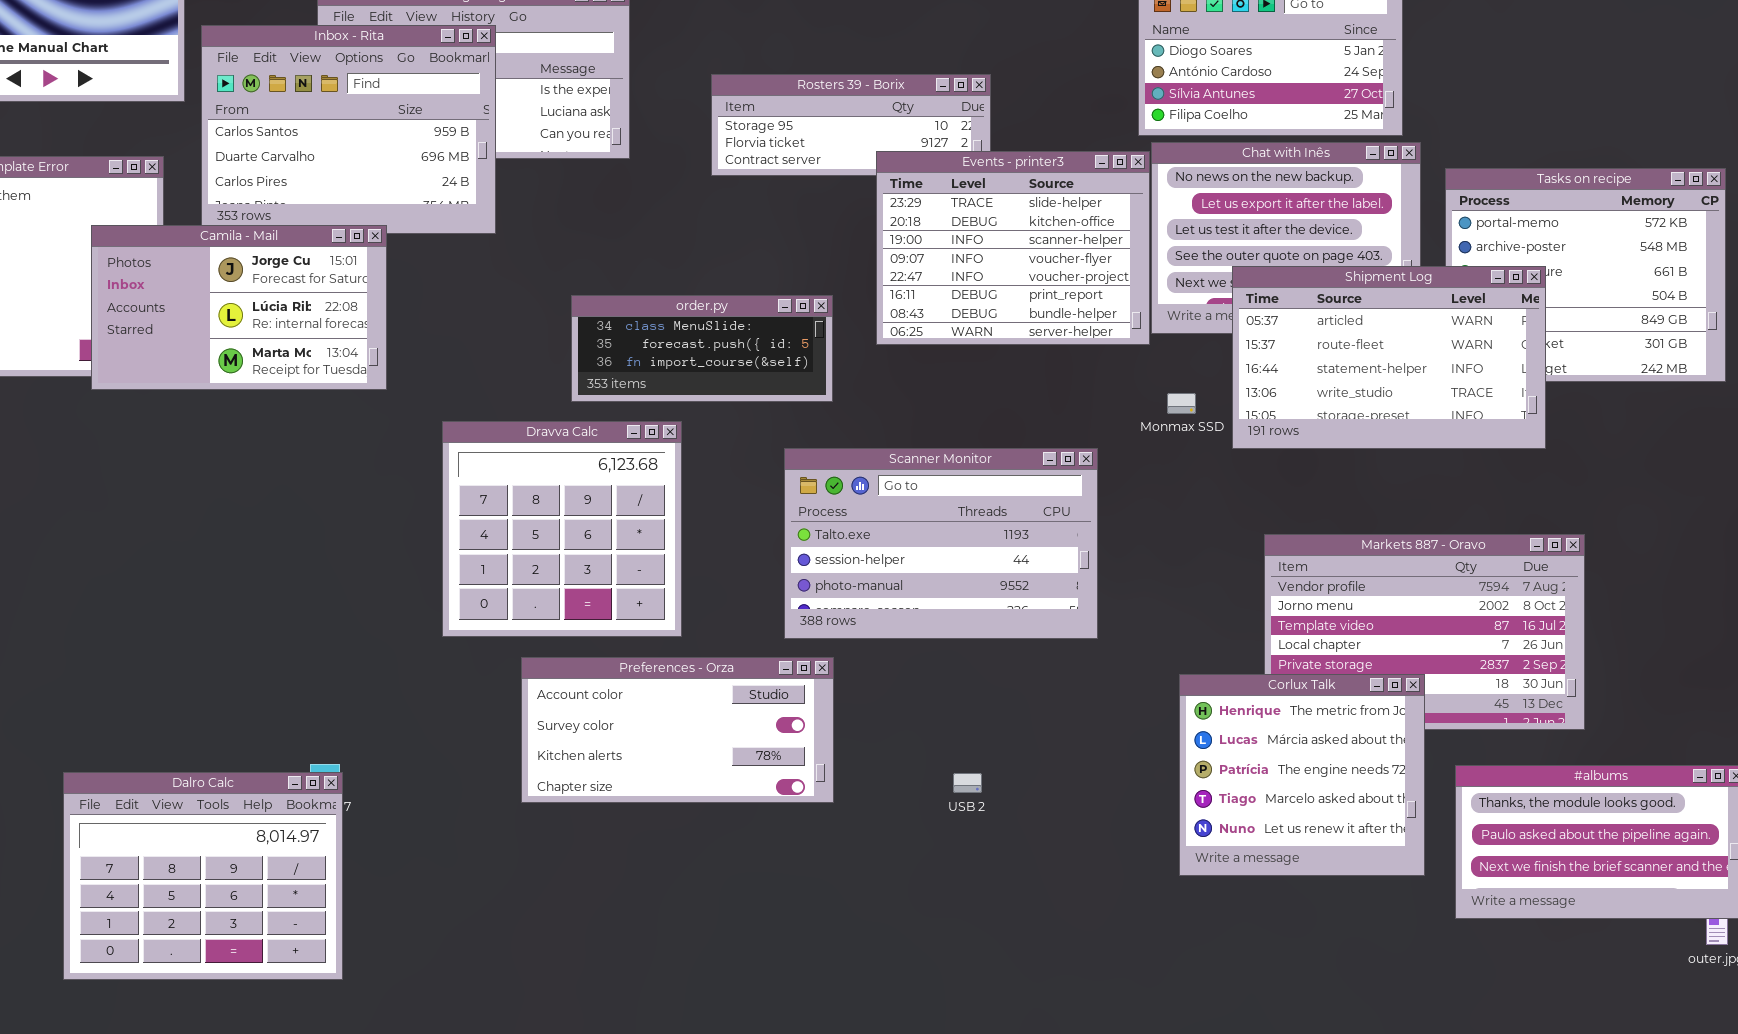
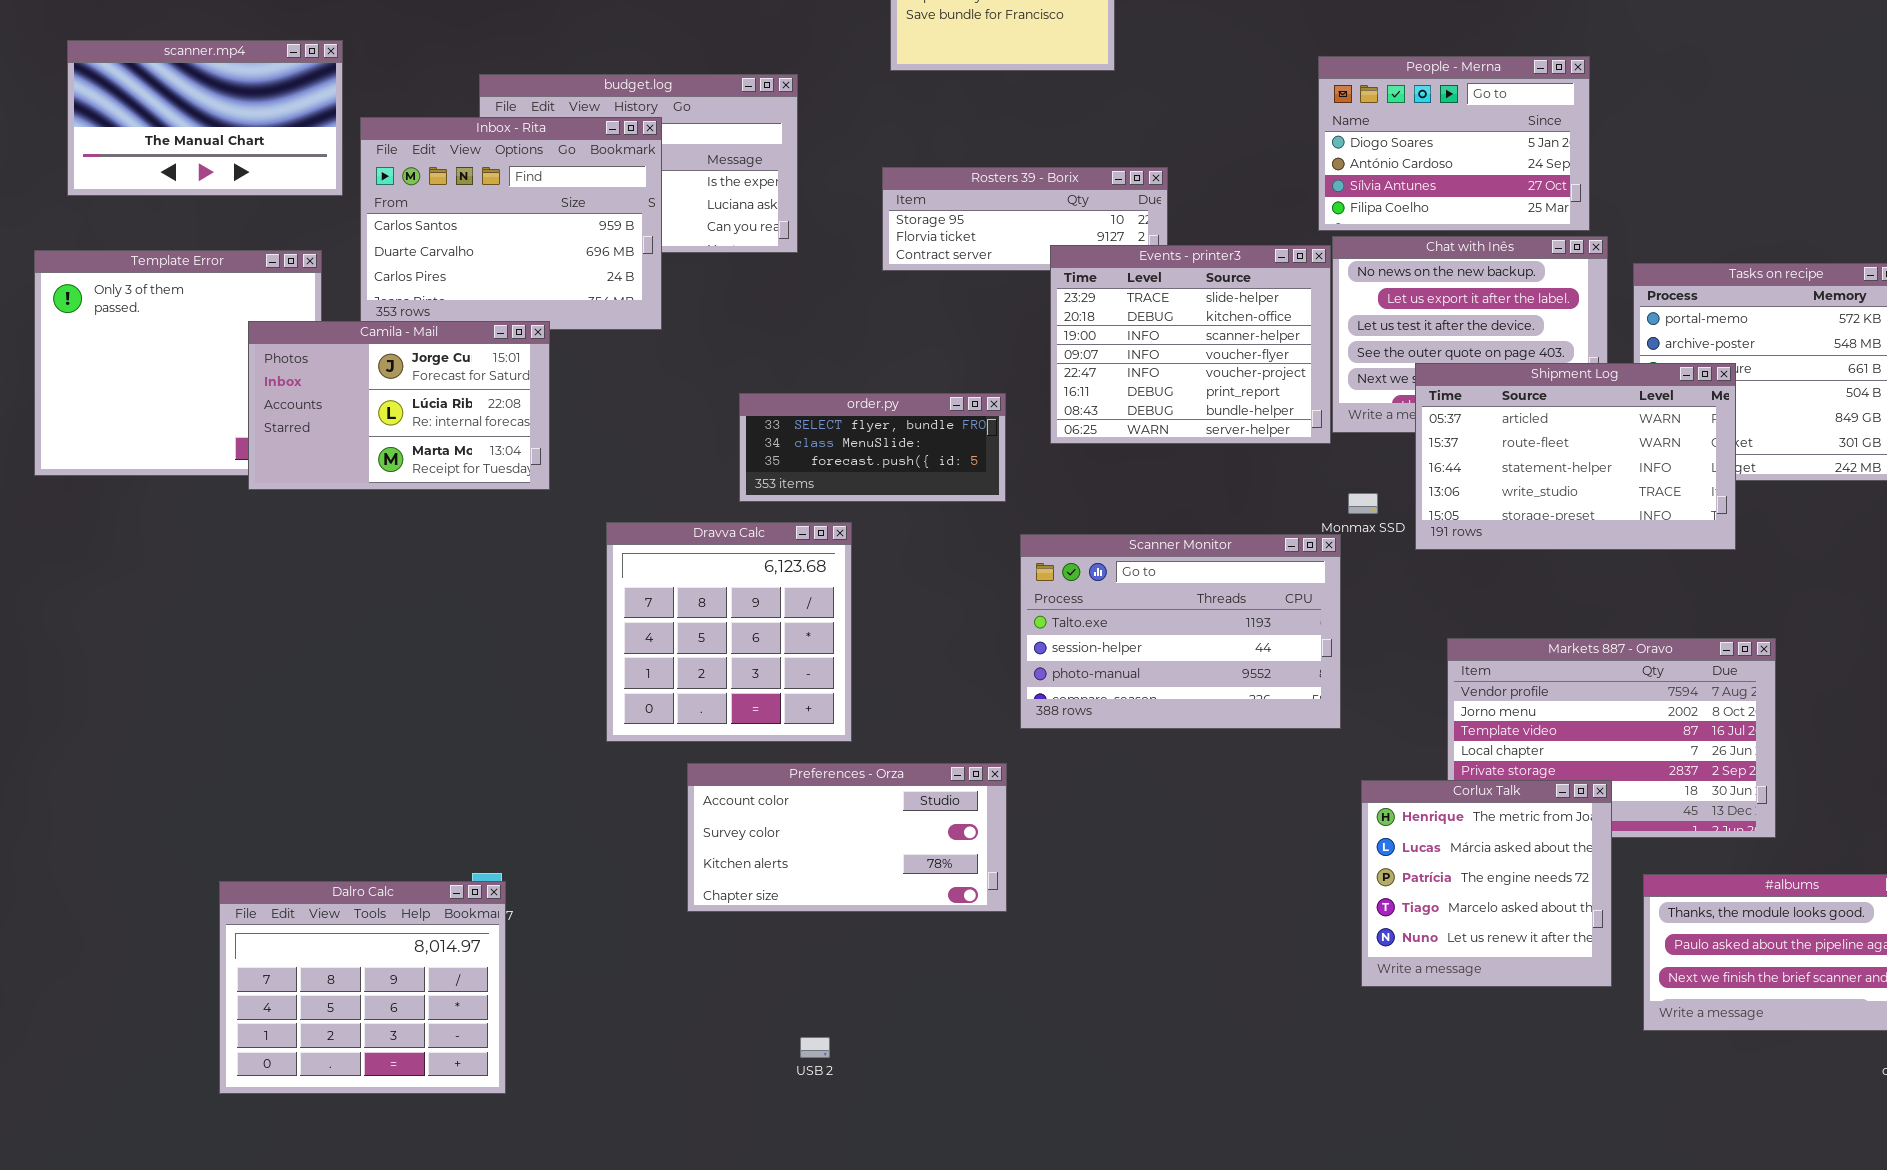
order.py: [571,295,833,402] -> [739,393,1006,502], scrolled up 1 row
Scanner Monitor: [784,448,1098,639] -> [1020,534,1341,729], moved
USB 2: [953,773,982,793] -> [800,1037,830,1058], moved

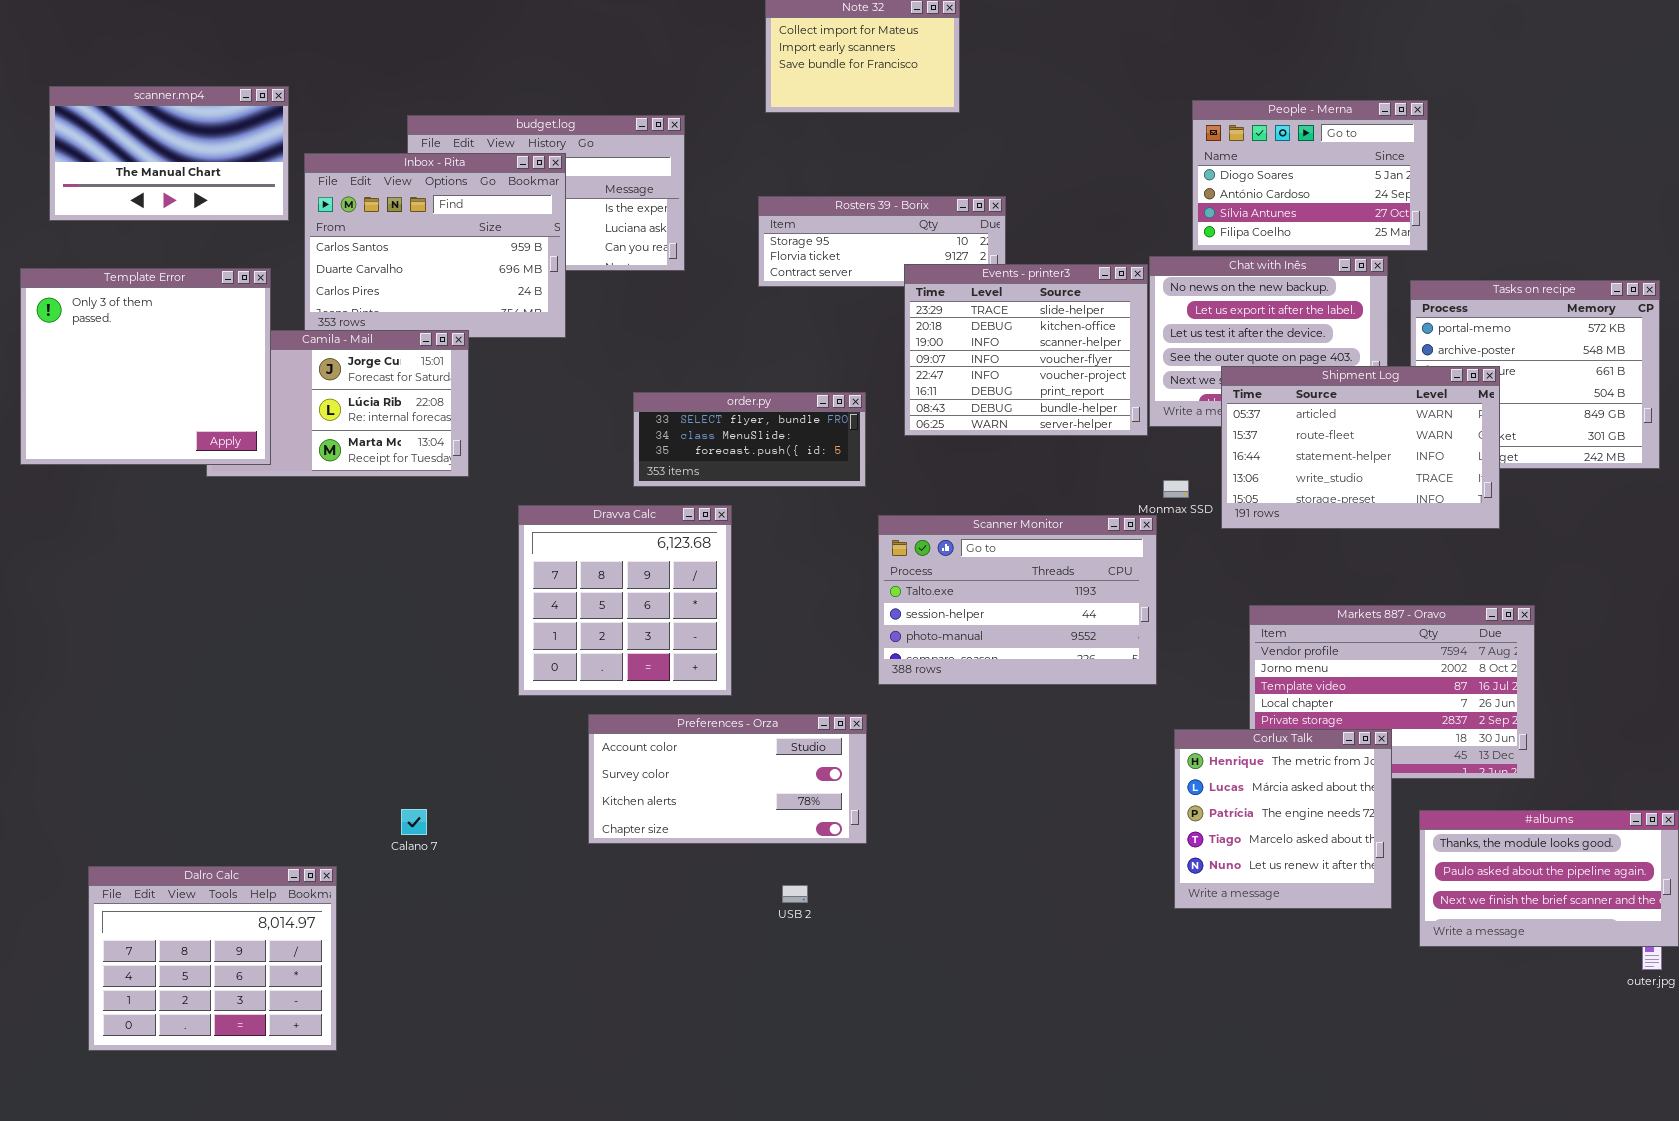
People - Merna: [1318,56,1590,231] -> [1192,100,1428,251], moved
Template Error: [34,250,322,476] -> [20,268,271,465], raised
Dalro Calc: [219,881,506,1094] -> [88,866,337,1051], moved
USB 2: [800,1037,830,1058] -> [782,885,808,903], moved

